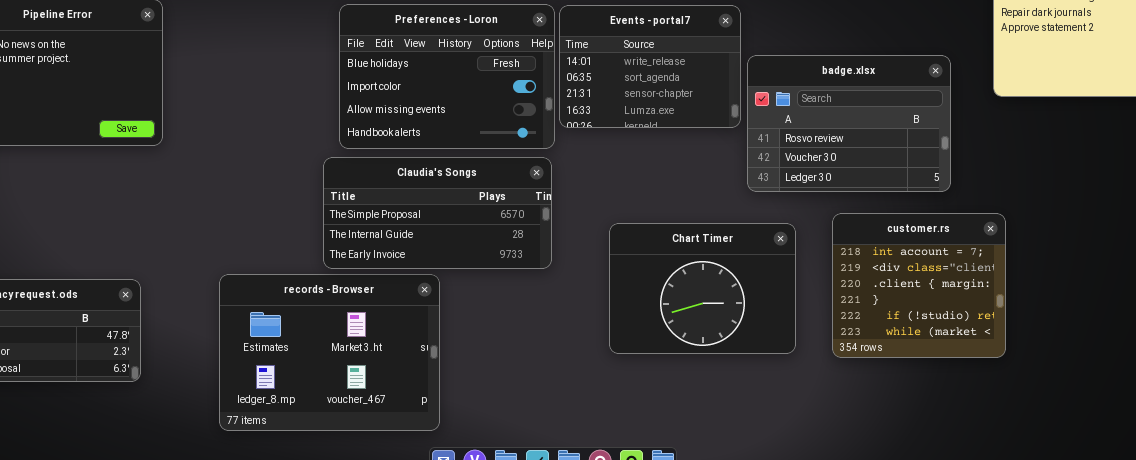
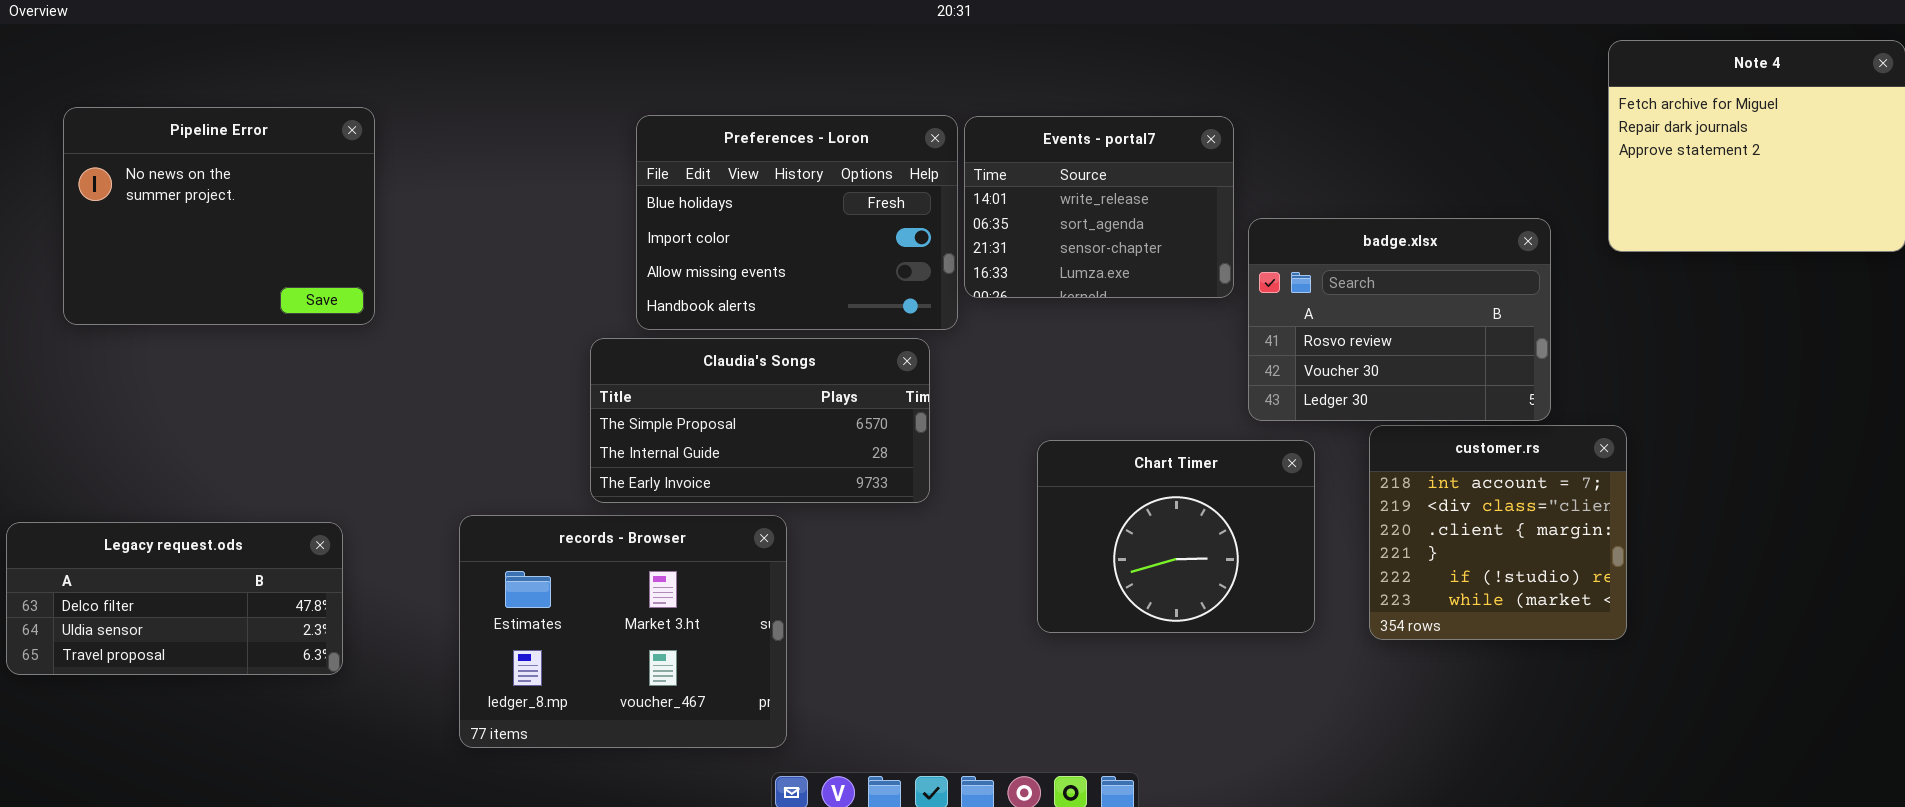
badge.xlsx: [747,55,951,192] -> [1248,218,1551,421], moved
Claudia's Songs: [323,157,552,269] -> [590,338,930,503], moved

